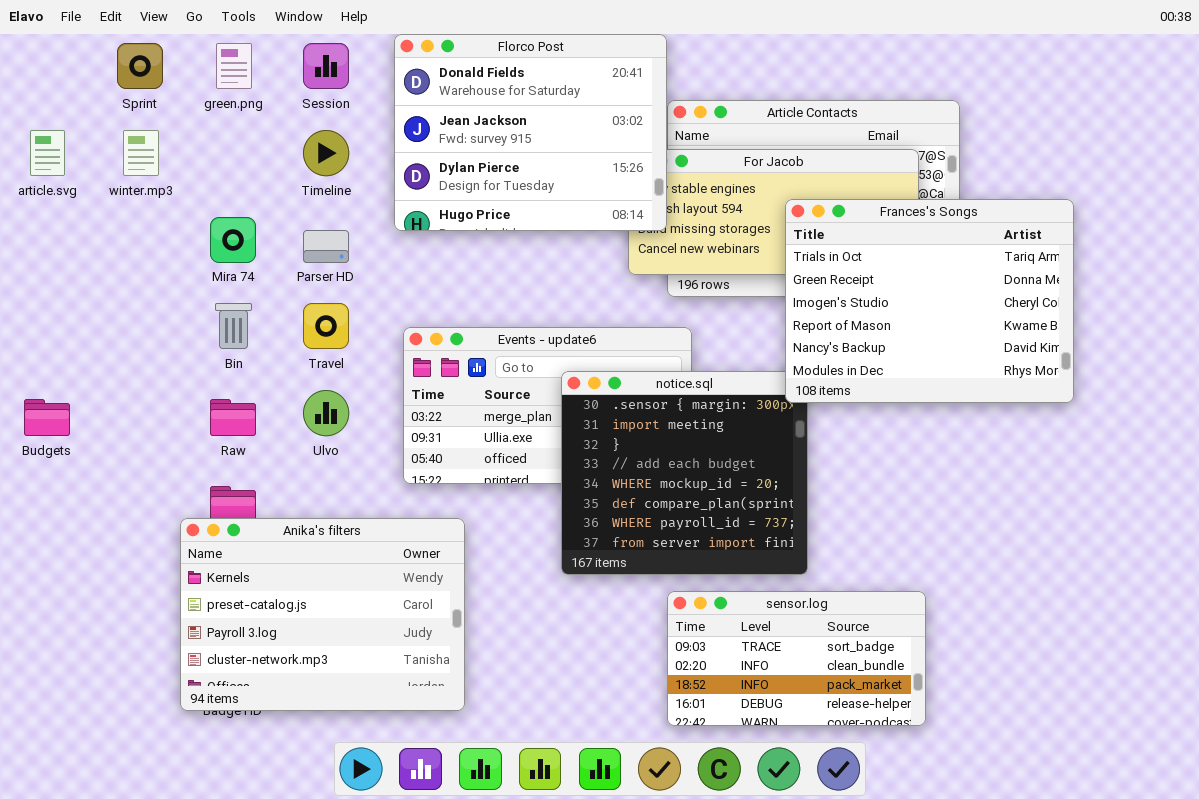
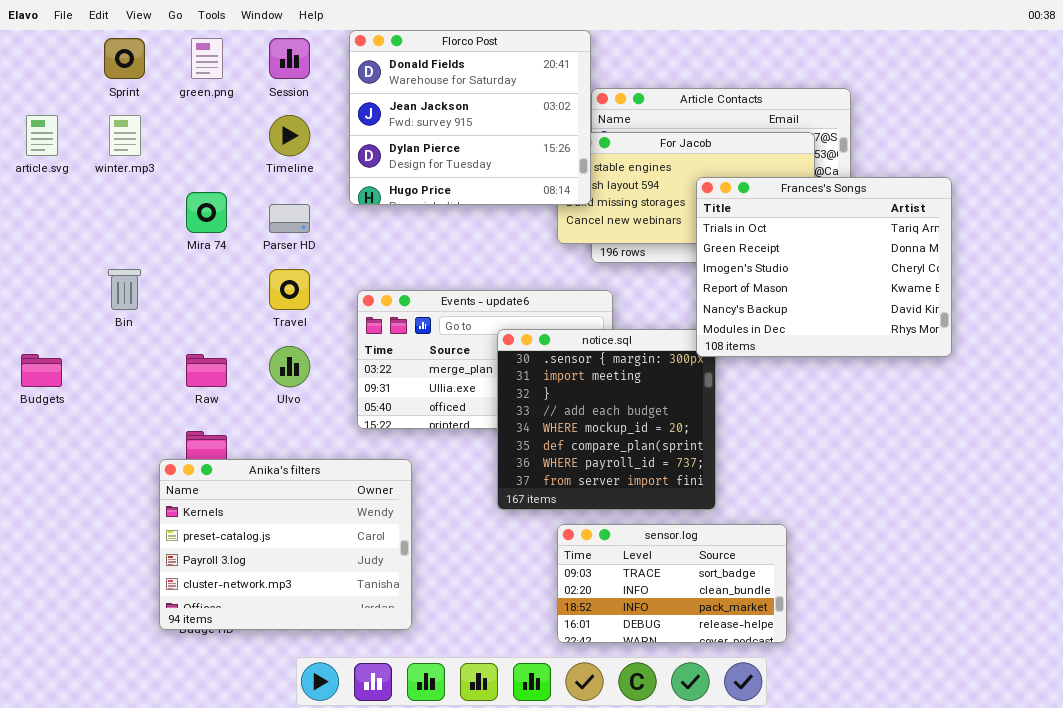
Bin: [215,303,252,349] -> [108,269,141,310], moved
sensor.log: [667,591,926,726] -> [557,524,787,643], moved

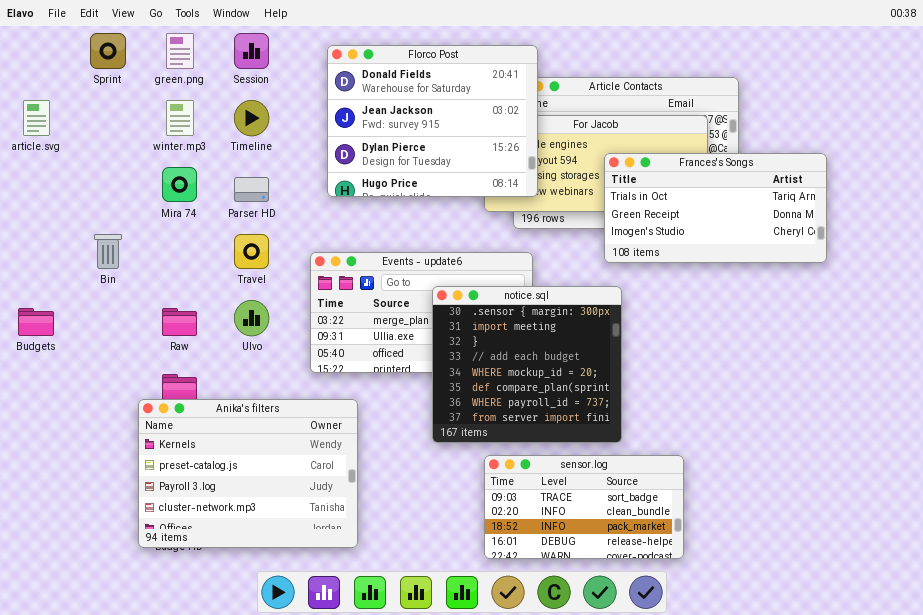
Florco Post: [349,30,591,205] -> [327,45,538,197], moved
winter.mp3: [109,115,141,156] -> [166,100,194,136], moved
Frances's Songs: [696,177,952,357] -> [604,153,827,263], resized

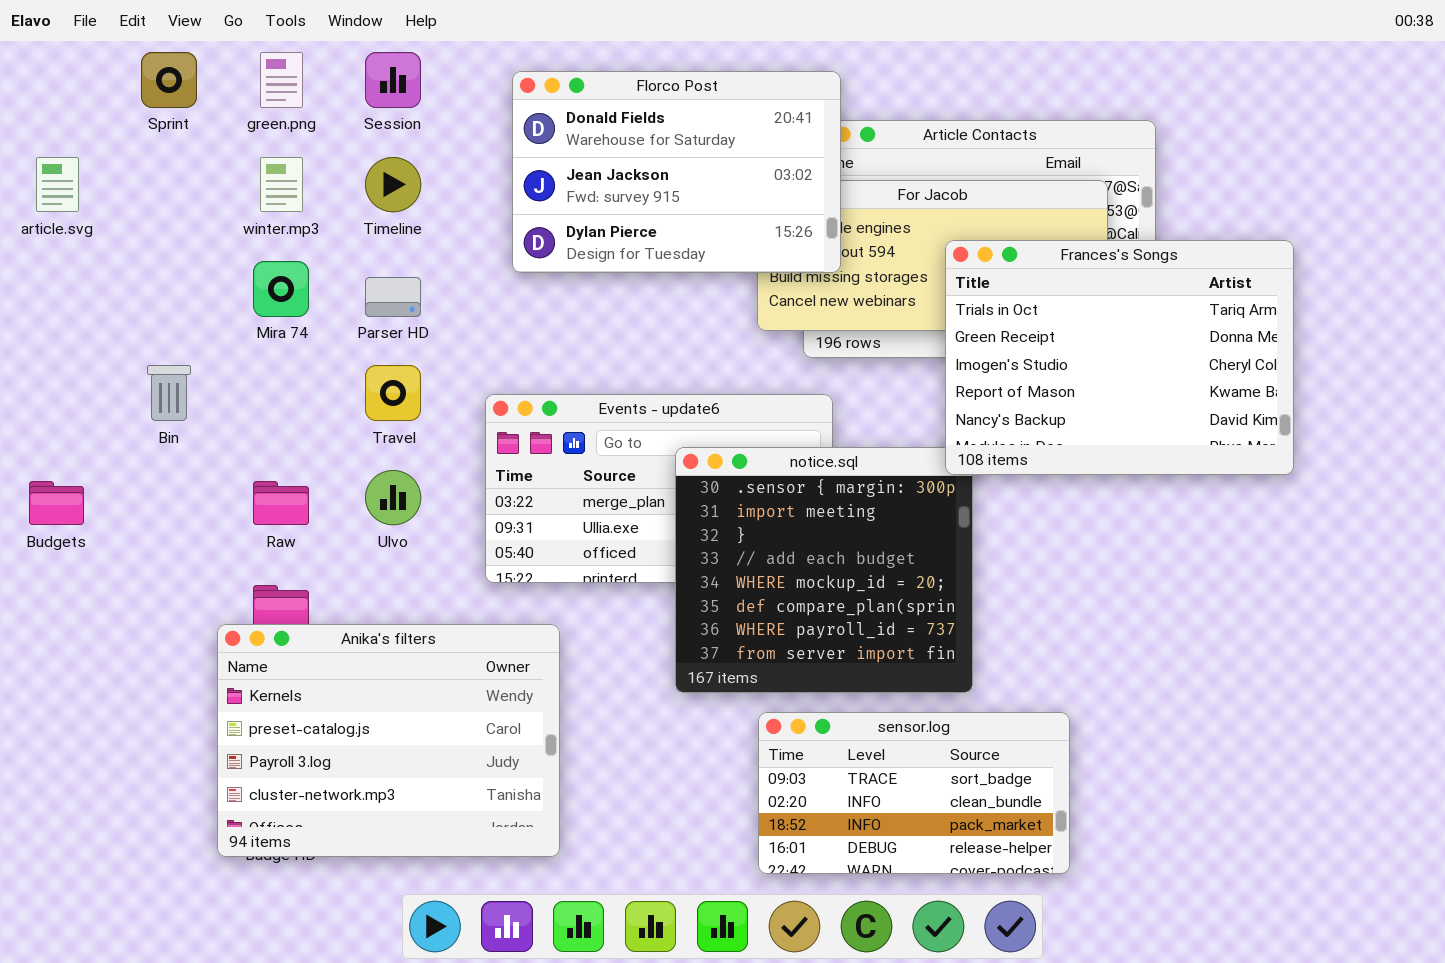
Florco Post: [327,45,538,197] -> [512,71,841,273], resized
Frances's Songs: [604,153,827,263] -> [945,240,1294,475], resized

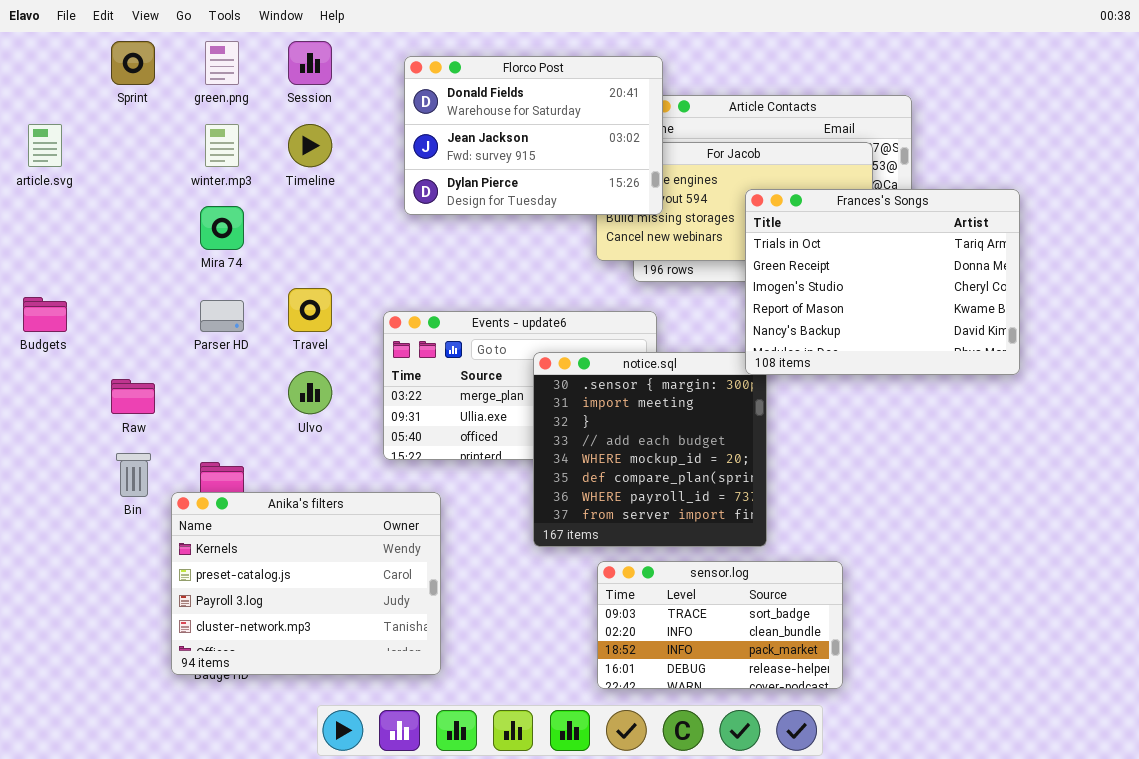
Parser HD: [365,277,421,317] -> [200,300,244,332], moved
Bin: [147,365,191,421] -> [116,453,151,497], moved
Budgets: [29,481,84,525] -> [23,297,67,332], moved
Raw: [253,481,309,525] -> [111,379,155,414], moved

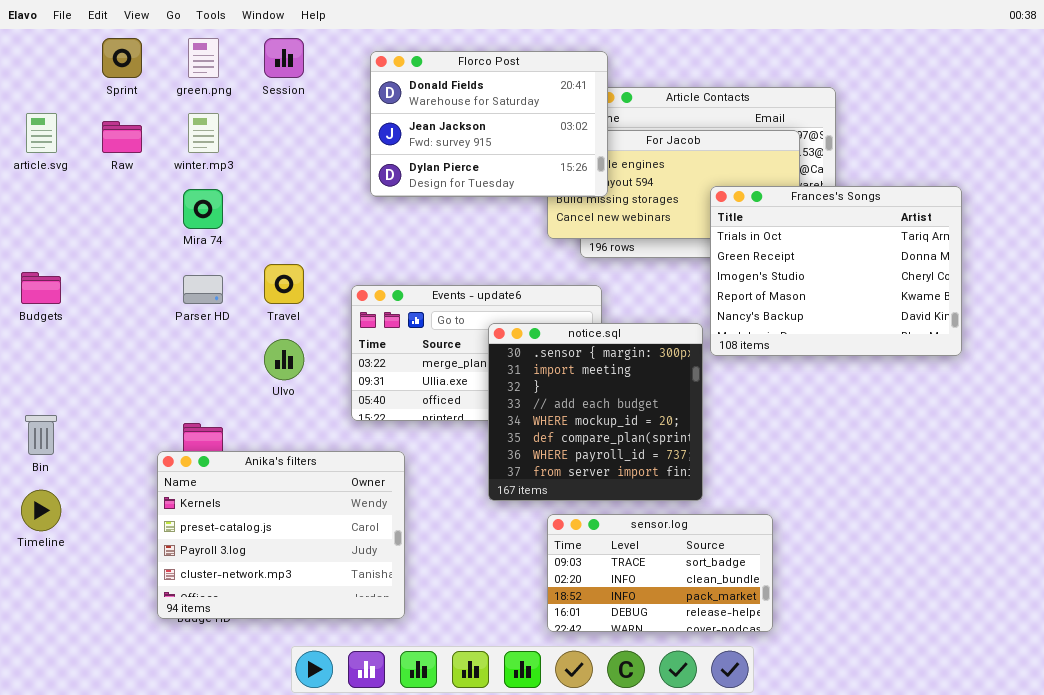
Timeline: [288,124,332,167] -> [21,490,61,531], moved
Frances's Songs: [745,189,1020,375] -> [710,186,962,356], moved
Raw: [111,379,155,414] -> [102,121,142,153], moved
Bin: [116,453,151,497] -> [25,415,57,455], moved

